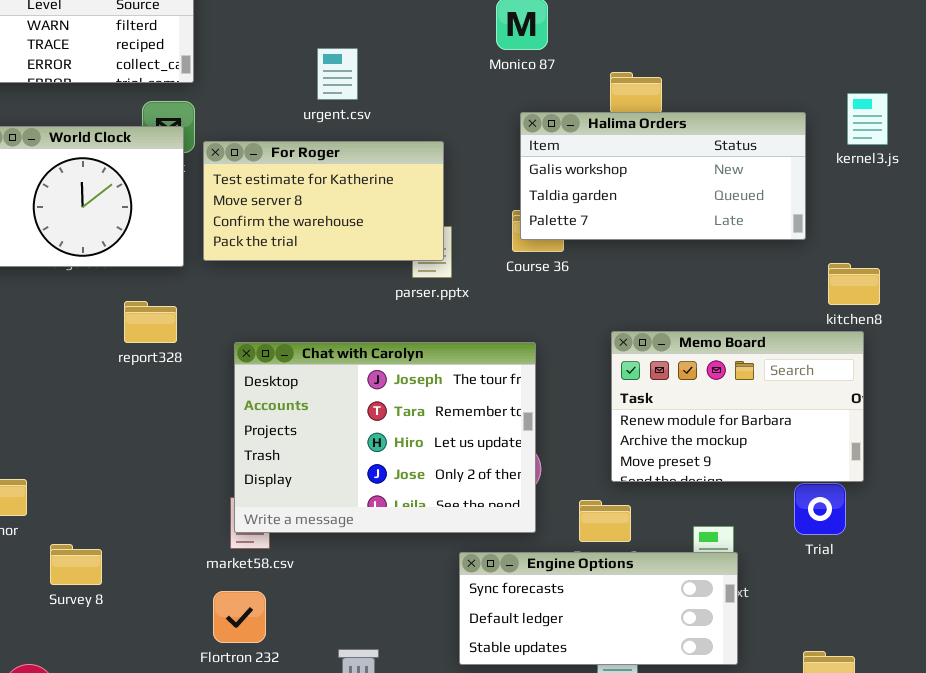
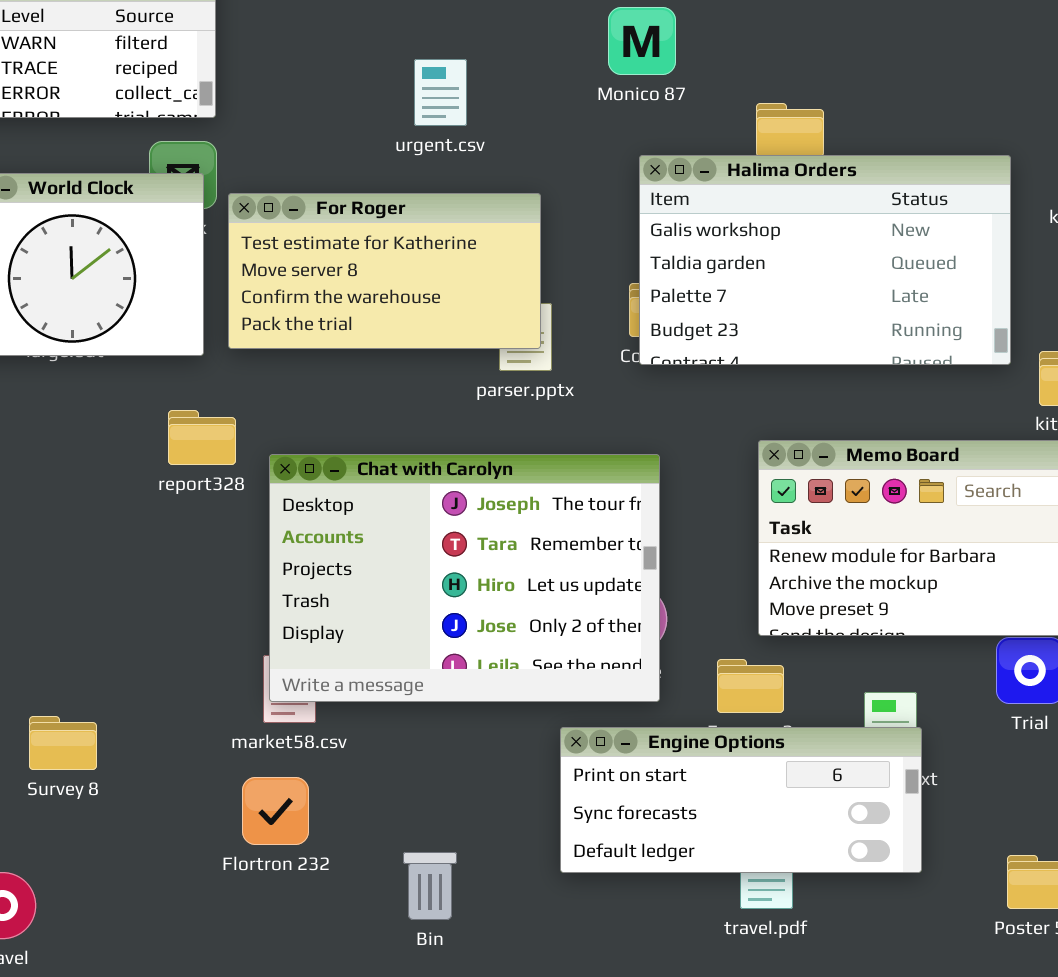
urgent.csv: [317,48,358,100] -> [414,59,467,126], moved
Halima Orders: [520,112,806,240] -> [639,155,1011,365], resized
report328: [124,301,177,343] -> [168,410,236,465], moved
Engine Options: [459,552,738,665] -> [560,727,922,873], scrolled up 1 row

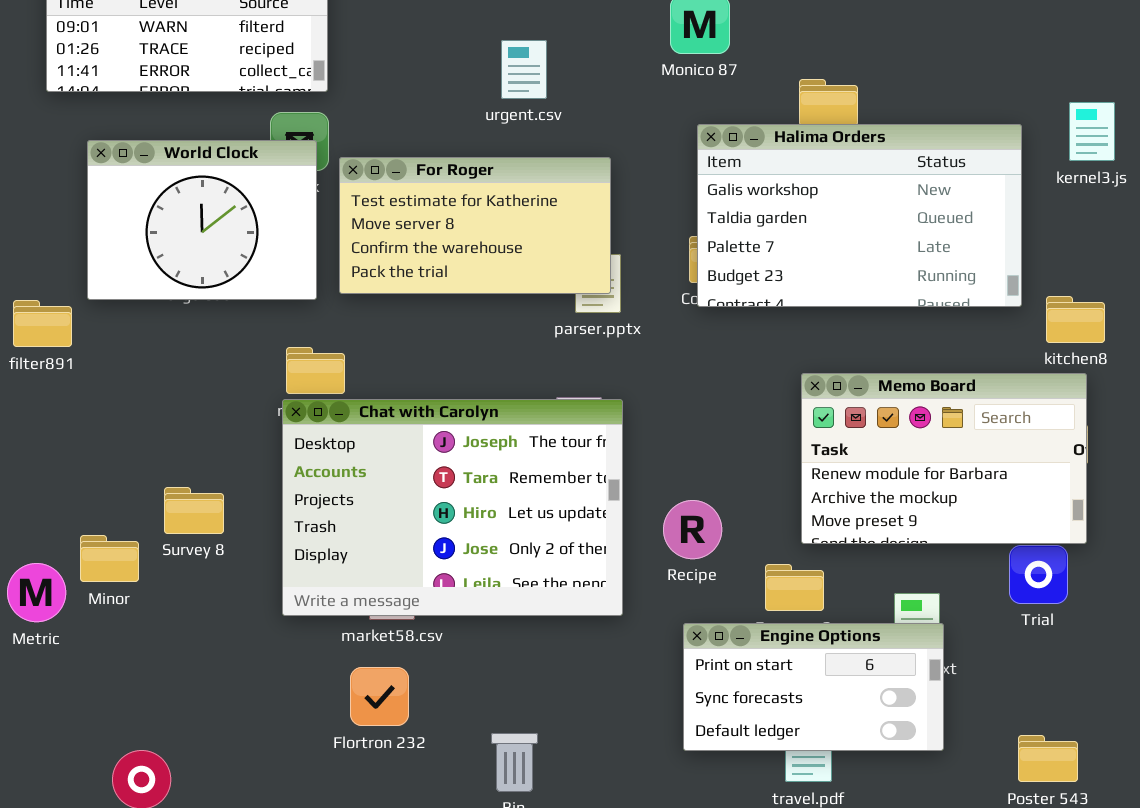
Chat with Carolyn: [269,454,660,702] -> [282,399,623,616], moved
Survey 8: [29,716,97,770] -> [164,487,224,534], moved
Engine Options: [560,727,922,873] -> [683,623,944,751], resized

